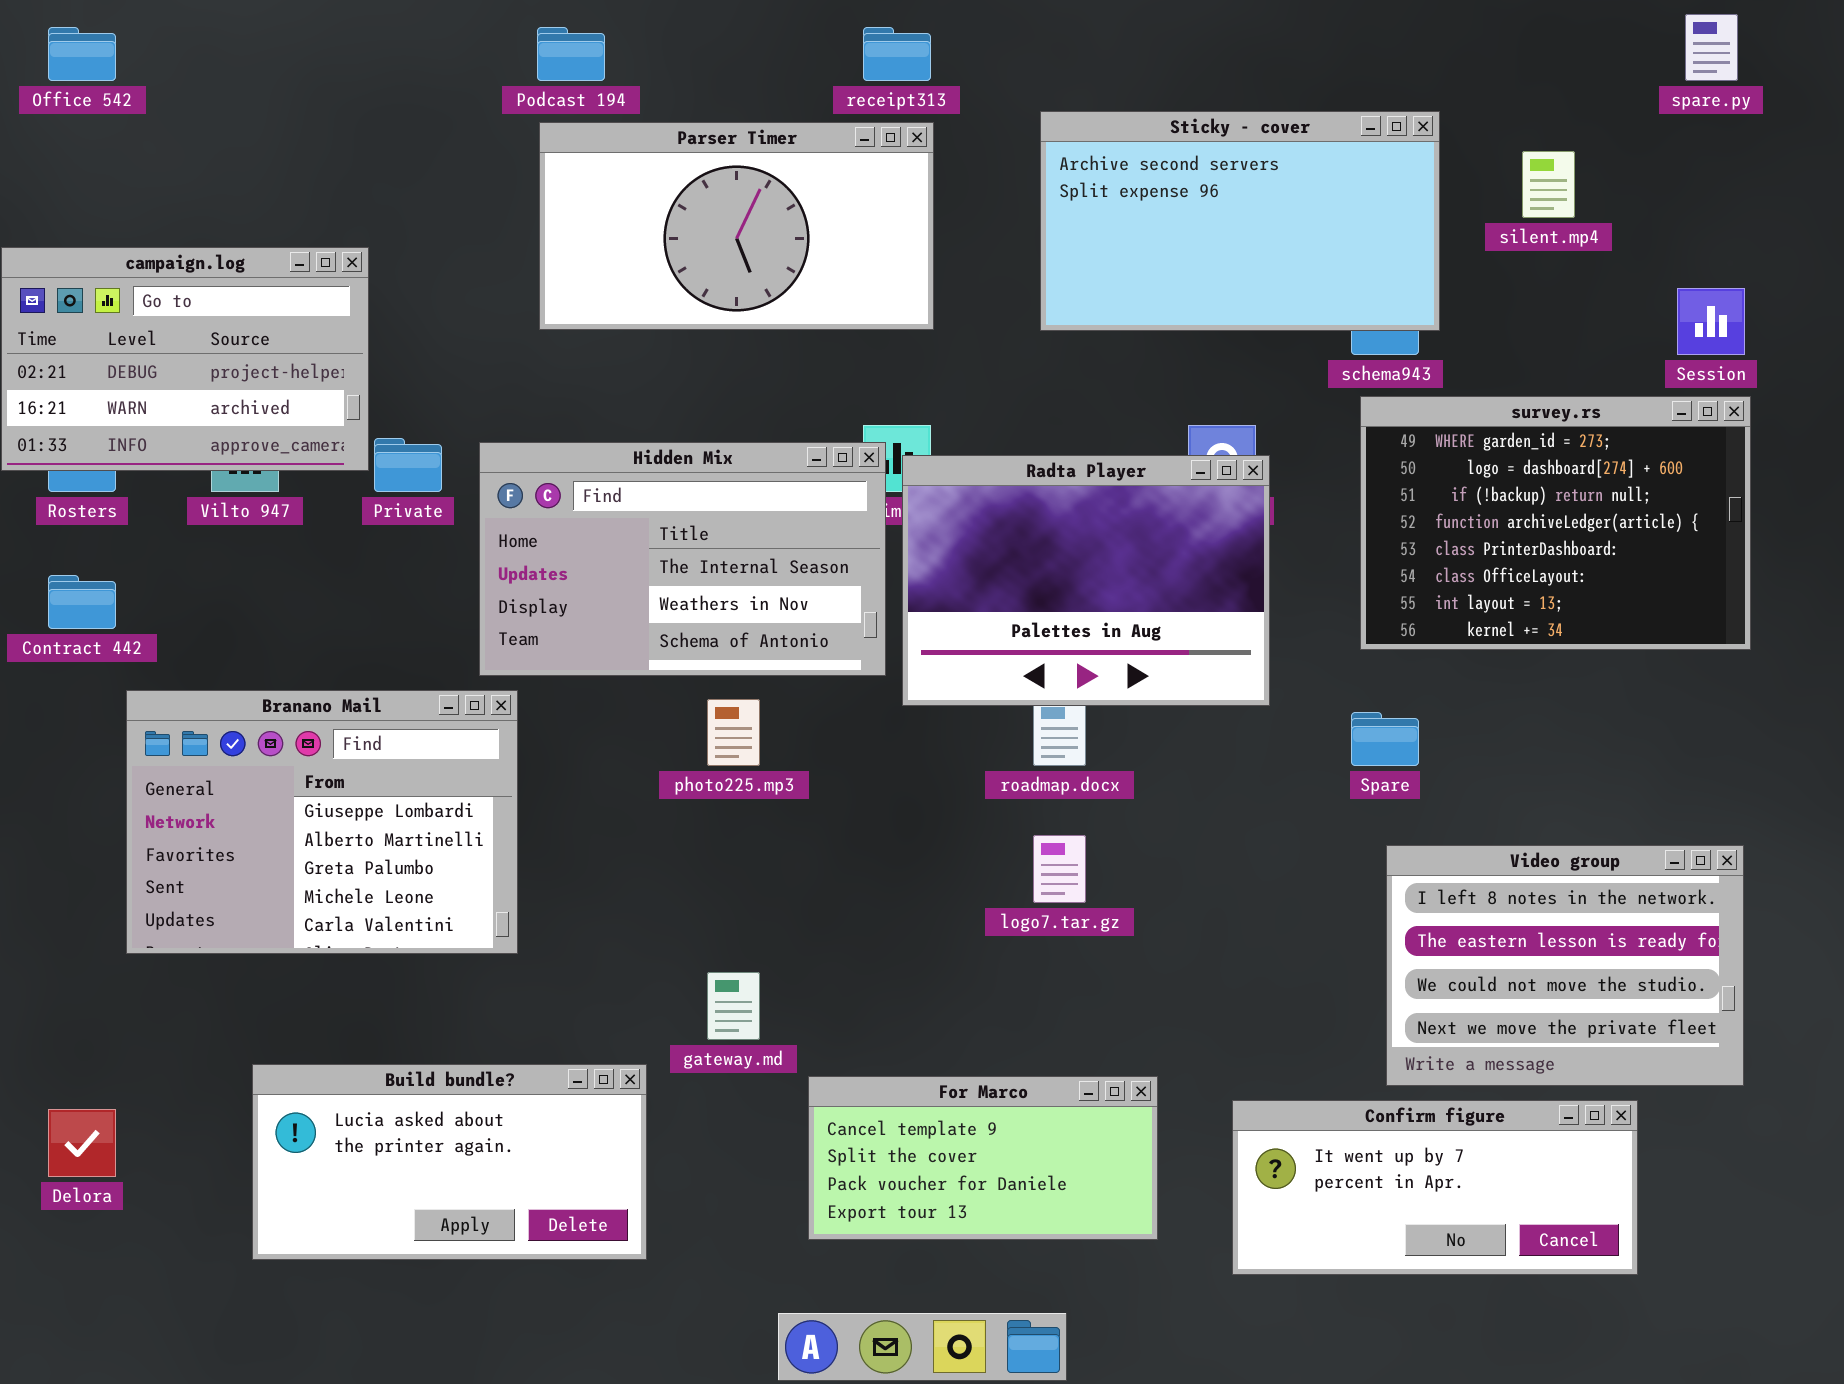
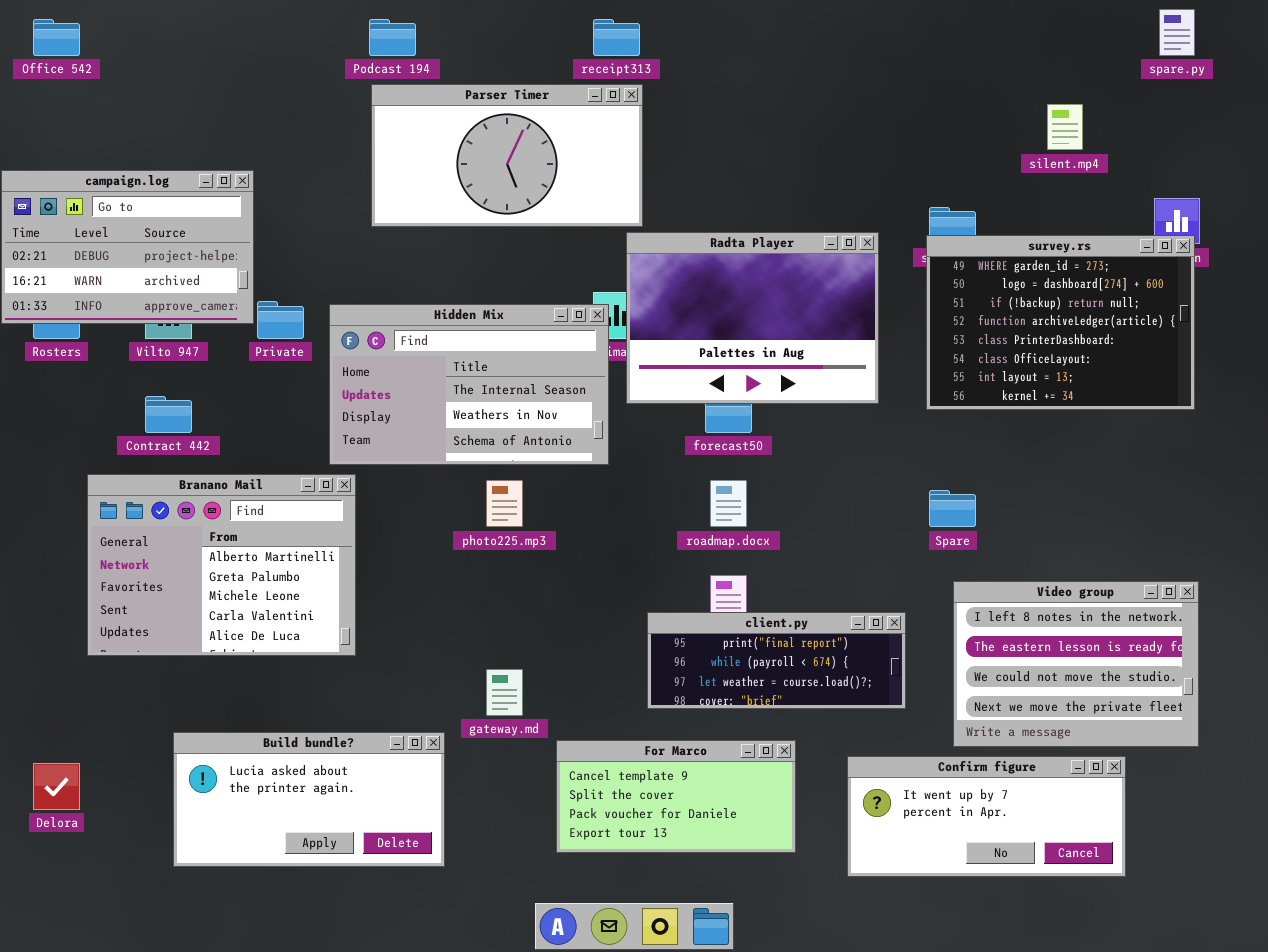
Sticky - cover: [1040,111,1440,331] -> none, closed
survey.rs: [1360,396,1751,650] -> [926,235,1195,410], moved
Radta Player: [902,455,1270,706] -> [626,232,879,404], moved
Contract 442: [48,575,116,629] -> [145,396,192,433], moved
Branano Mail: [126,690,518,954] -> [87,474,356,656], scrolled down 1 row
client.py: none -> [647,612,906,709], opened

